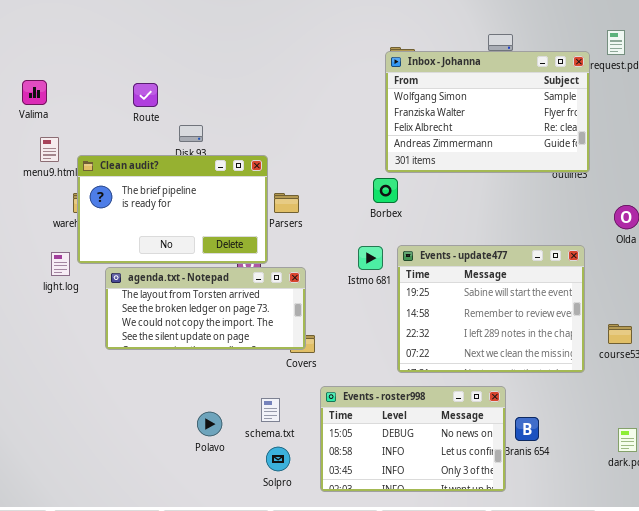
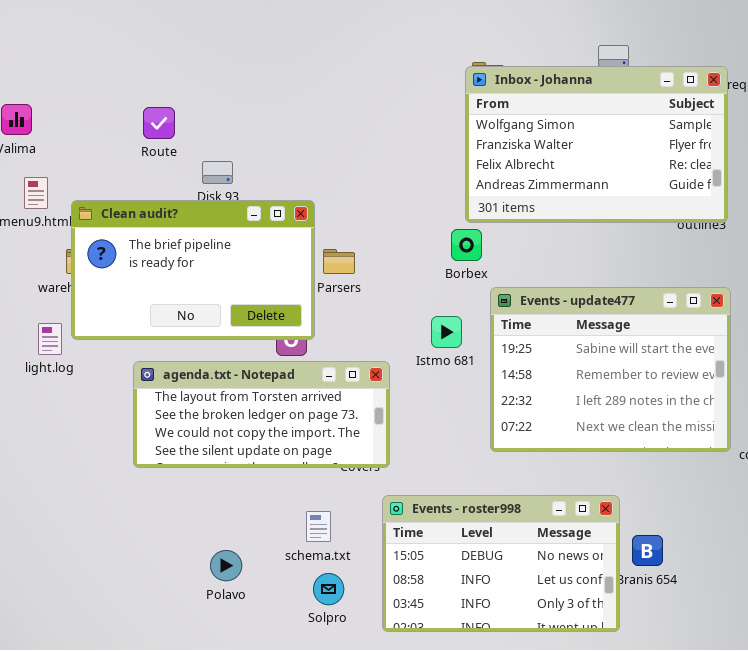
Events - update477: [397,245,585,373] -> [490,287,731,452], moved
agenda.txt - Notepad: [105,267,306,350] -> [133,361,390,468], moved
Polavo: [197,412,222,436] -> [210,550,242,581], moved

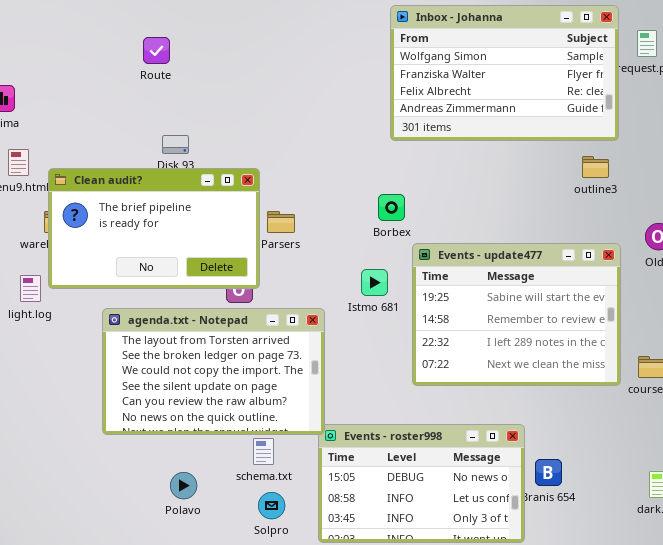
Inbox - Johanna: [465,66,728,223] -> [390,5,619,141], moved
Route: [143,107,175,139] -> [143,37,170,64], moved
agenda.txt - Notepad: [133,361,390,468] -> [102,308,325,435], resized

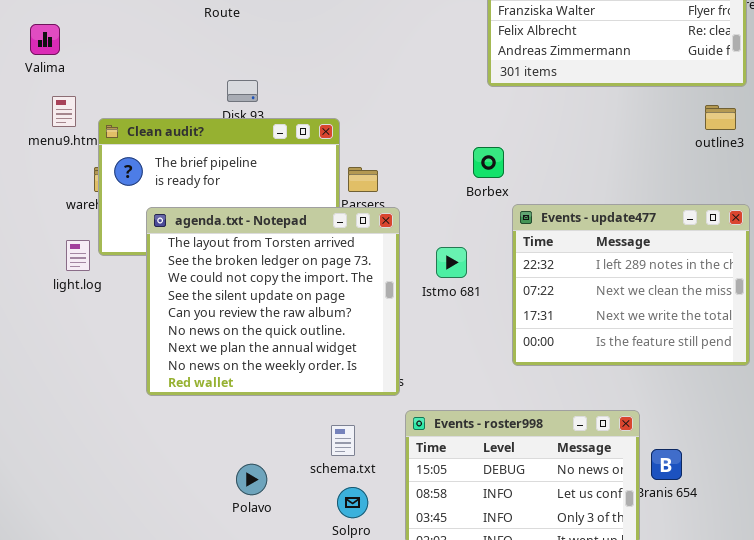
Events - update477: [412,243,621,386] -> [512,204,750,366], scrolled down 2 rows
Istmo 681: [361,269,388,296] -> [436,247,467,278], moved
agenda.txt - Notepad: [102,308,325,435] -> [146,207,400,396], moved, resized

